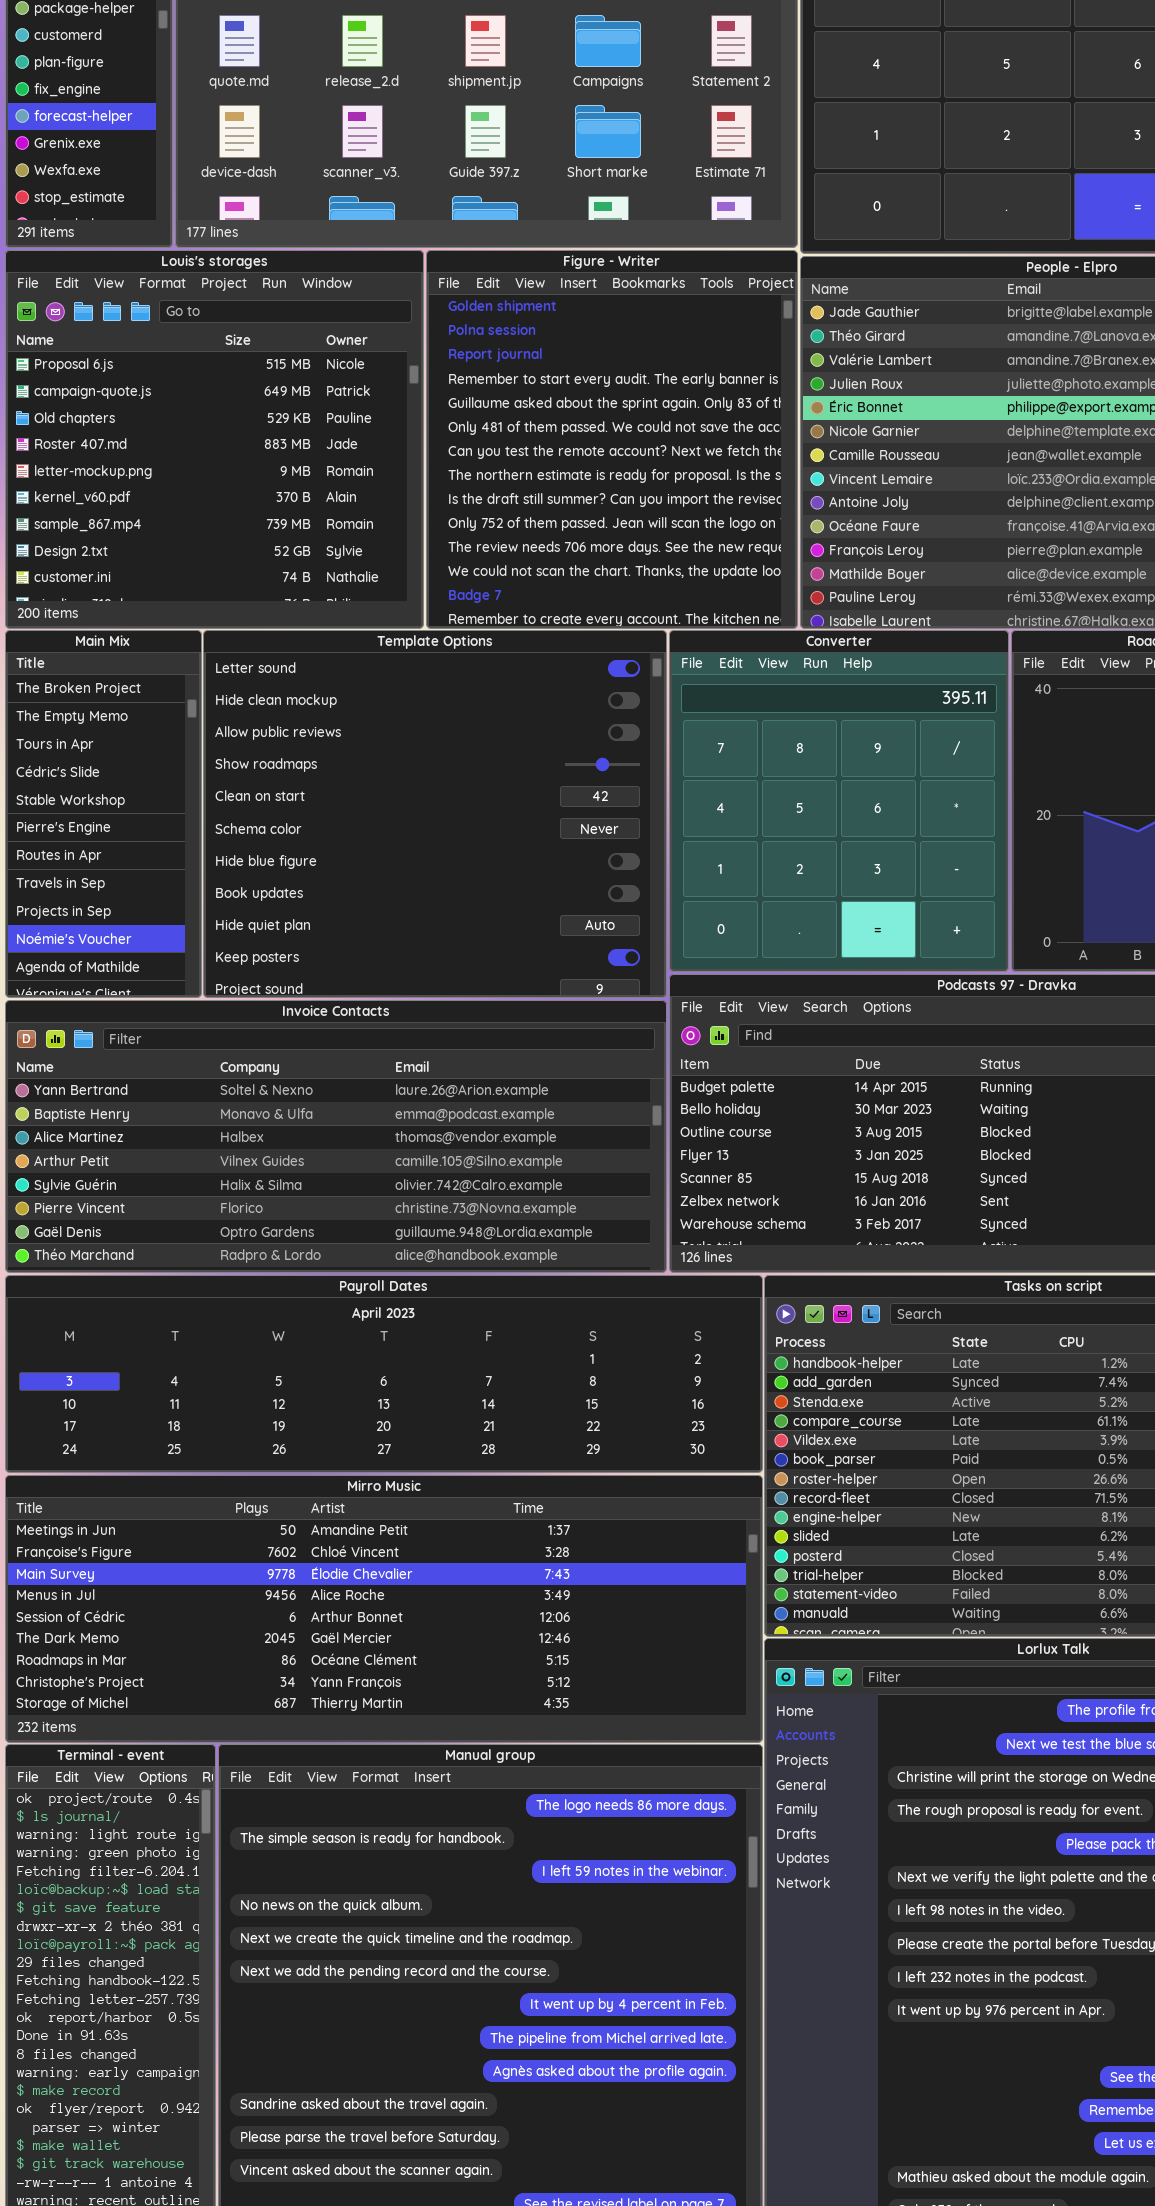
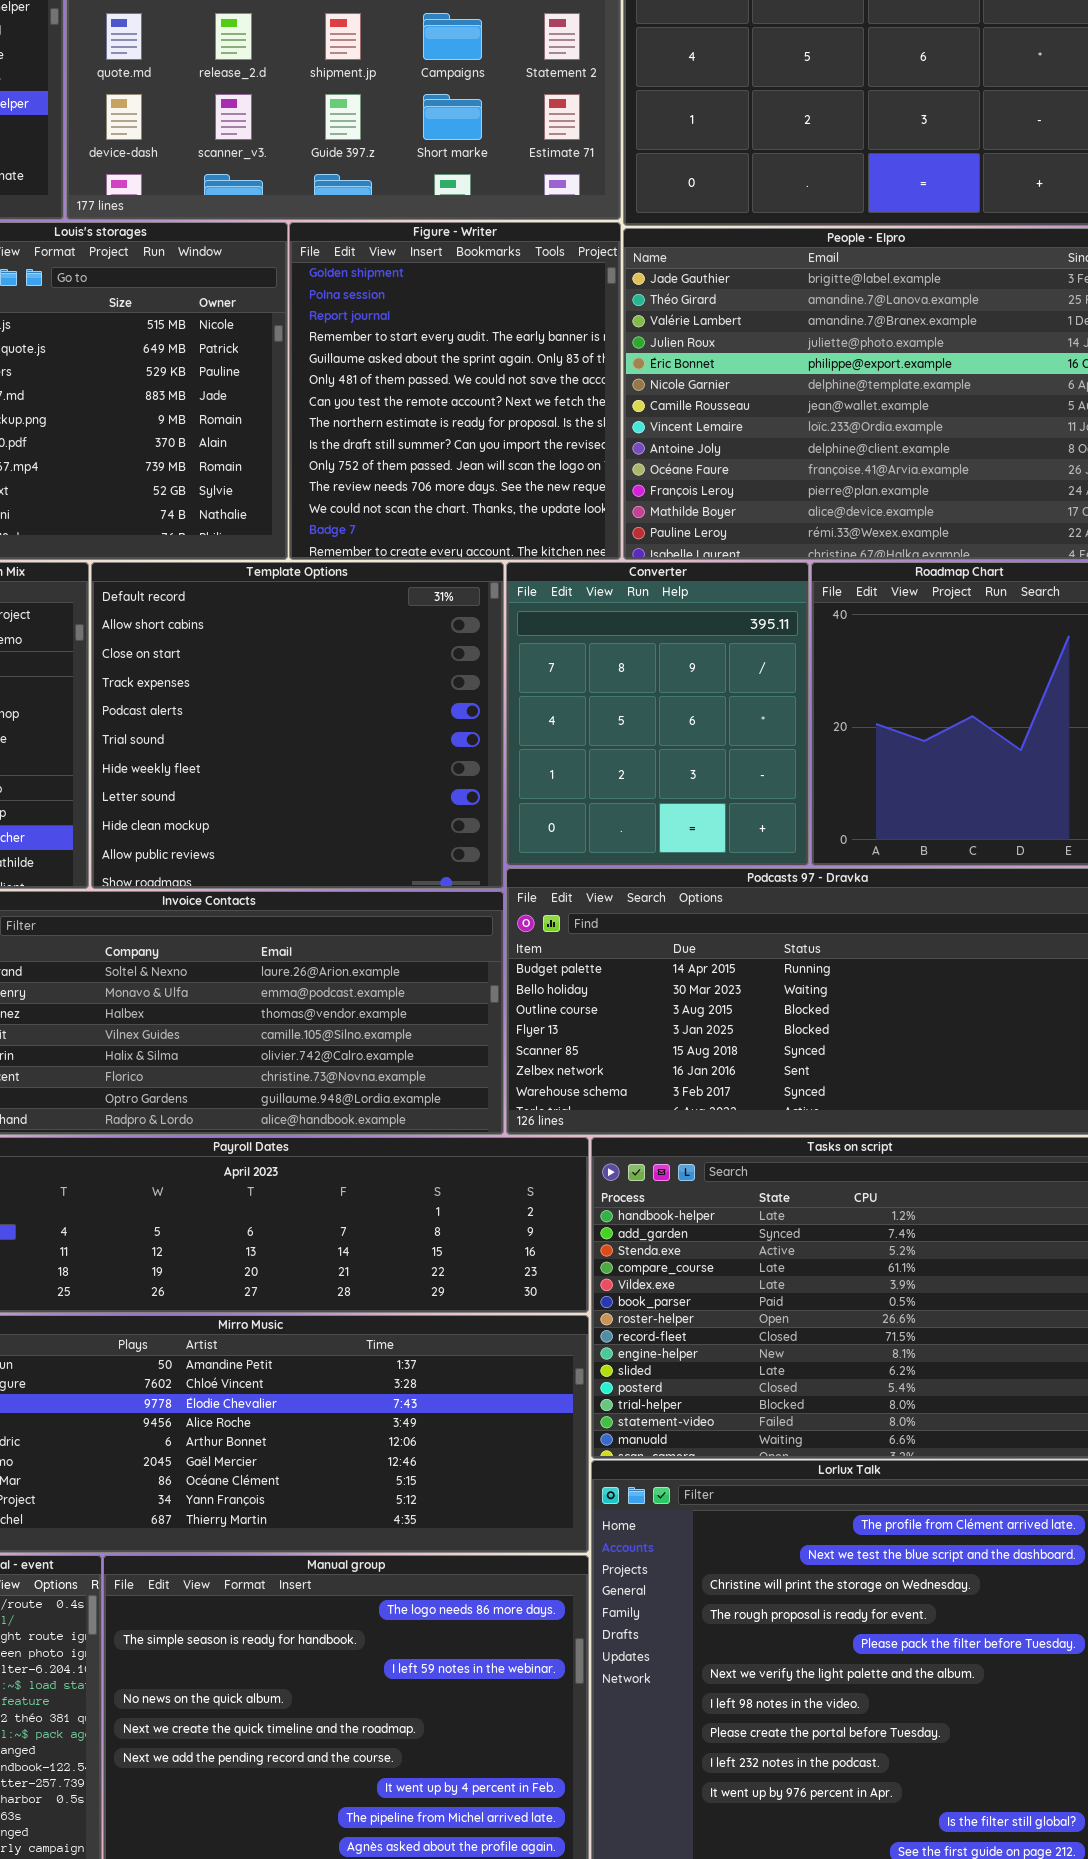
Template Options: [203,630,667,998] -> [91,562,504,889], scrolled up 7 rows

